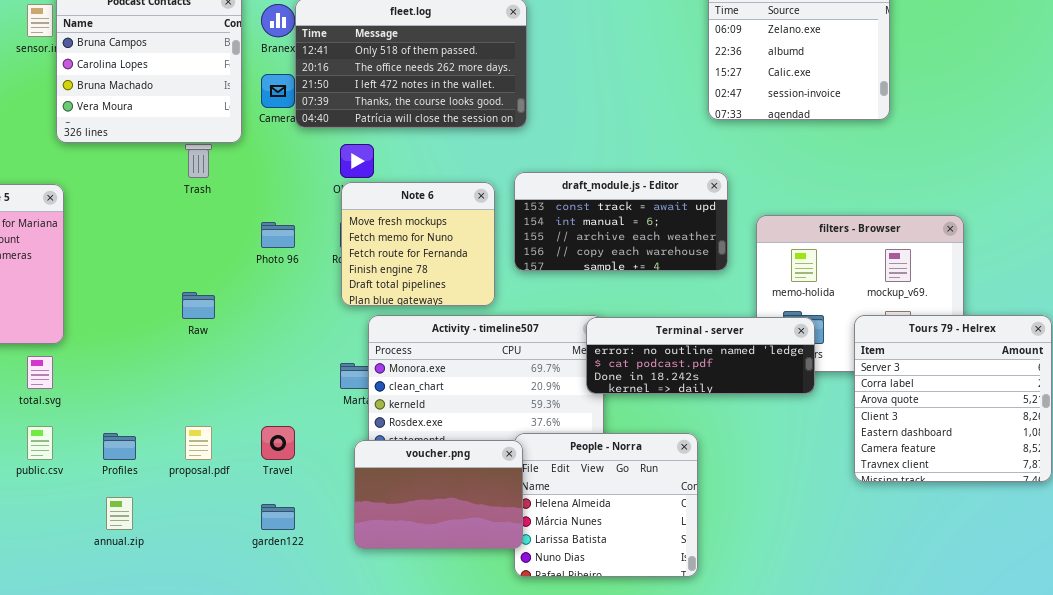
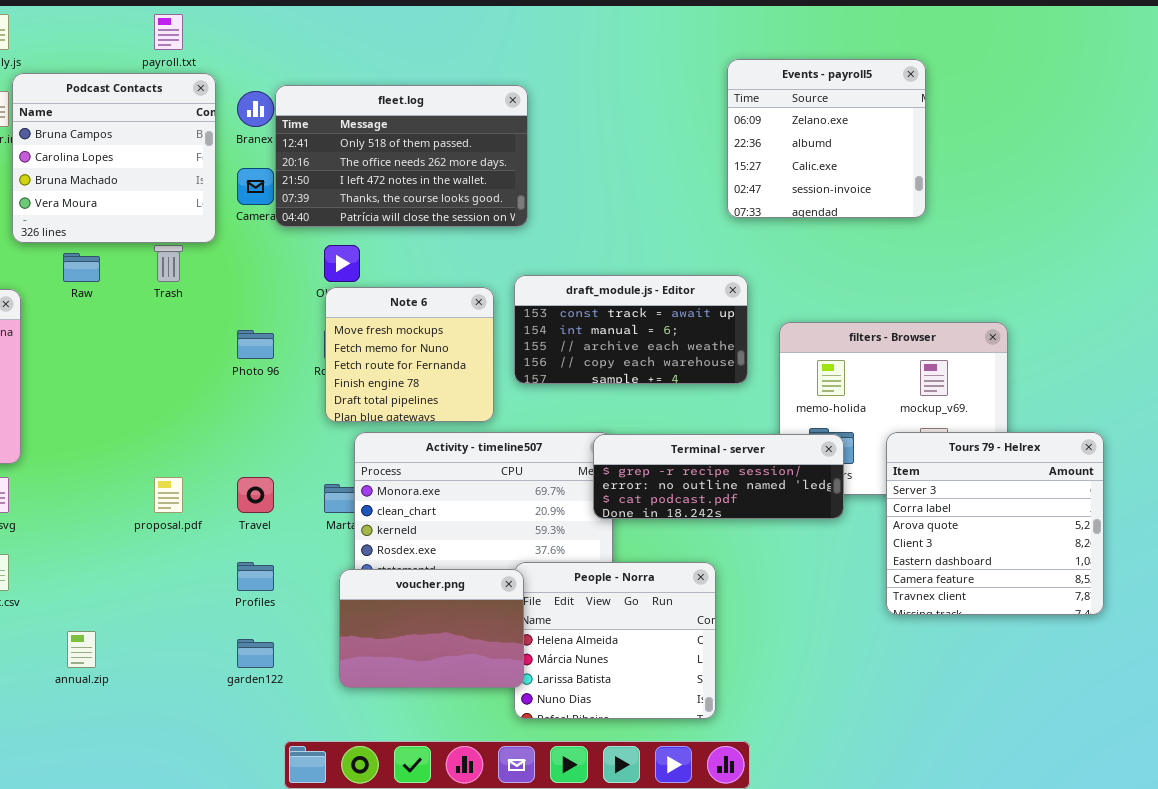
Raw: [182,292,215,319] -> [63,253,100,282], moved
Terminal - server: [586,317,815,394] -> [593,434,844,519], scrolled up 1 row
proposal.pdf: [185,426,212,460] -> [154,477,183,513], moved
Travel: [261,426,295,460] -> [237,477,274,513], moved
Profiles: [103,433,136,460] -> [237,562,274,591], moved

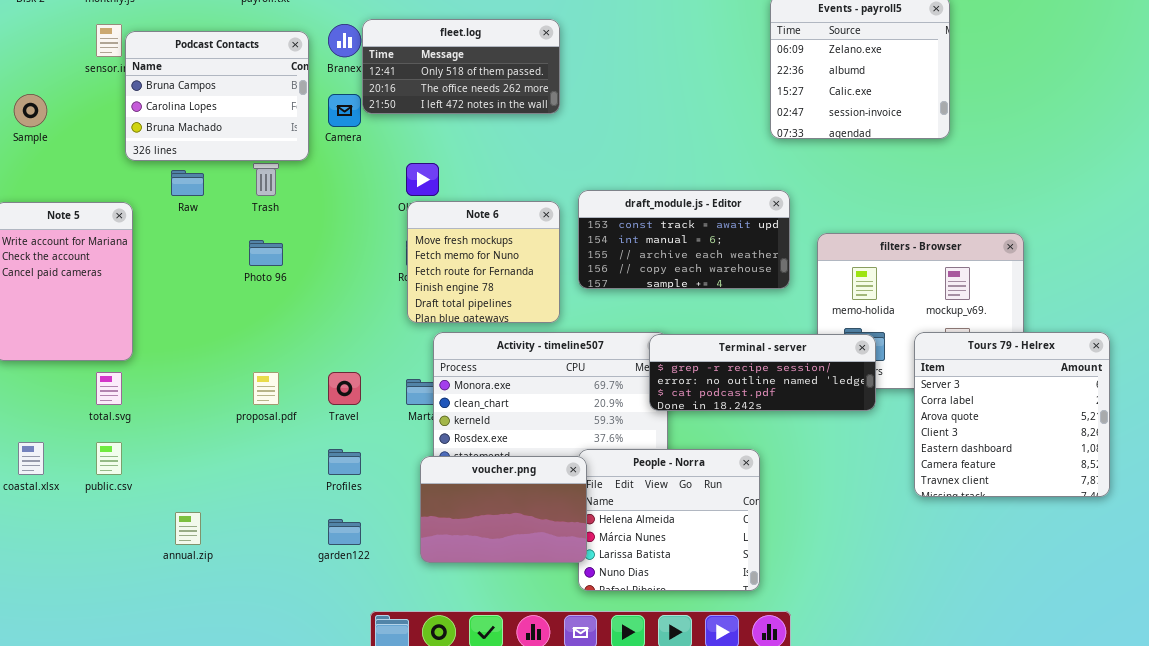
Podcast Contacts: [12,73,216,243] -> [125,31,309,161], resized
fleet.log: [275,85,528,227] -> [362,19,560,114], resized
Photo 96: [237,330,274,359] -> [249,240,283,266], moved

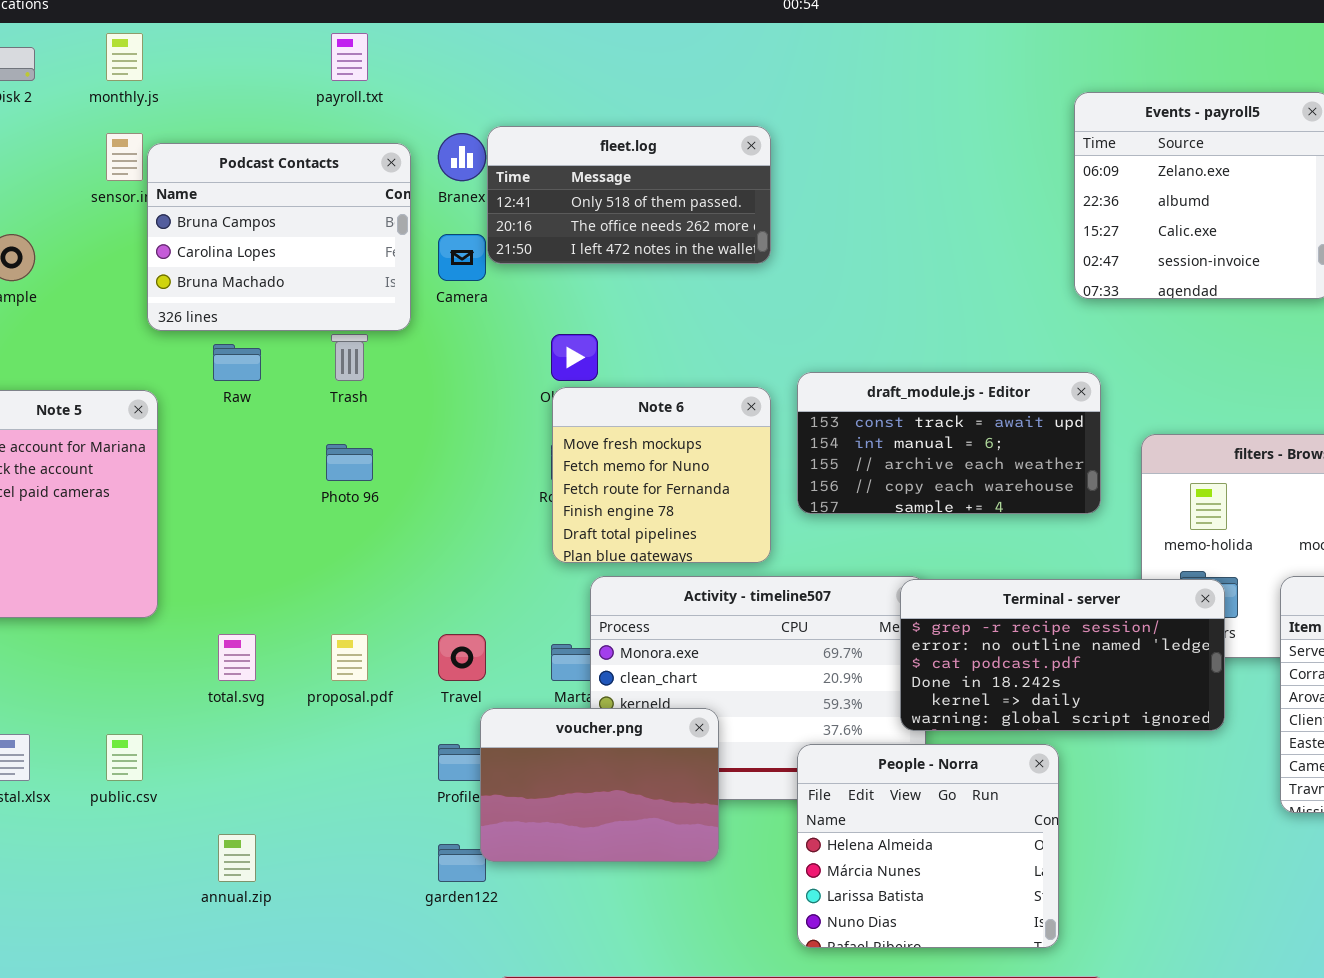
Terminal - server: [649,334,876,411] -> [900,579,1225,731], resized
total.svg: [96,372,122,405] -> [218,634,256,681], moved
voucher.png: [420,456,587,563] -> [480,708,719,862], moved

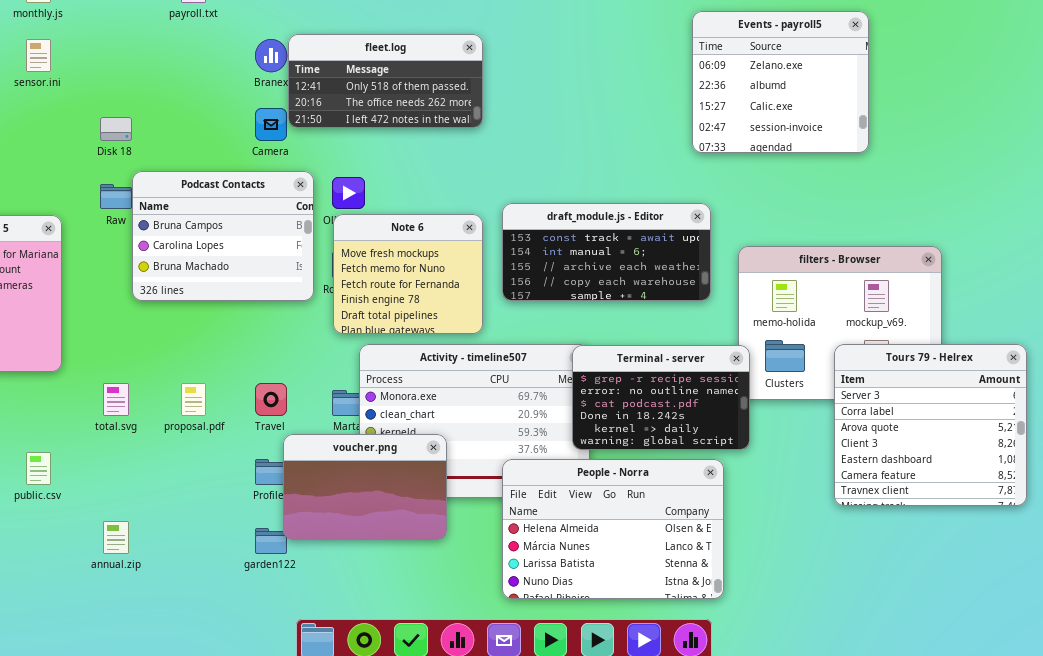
Podcast Contacts: [147,143,411,331] -> [132,171,314,301], moved
Terminal - server: [900,579,1225,731] -> [572,345,750,450], resized
People - Norra: [797,744,1059,948] -> [502,459,724,599], resized

